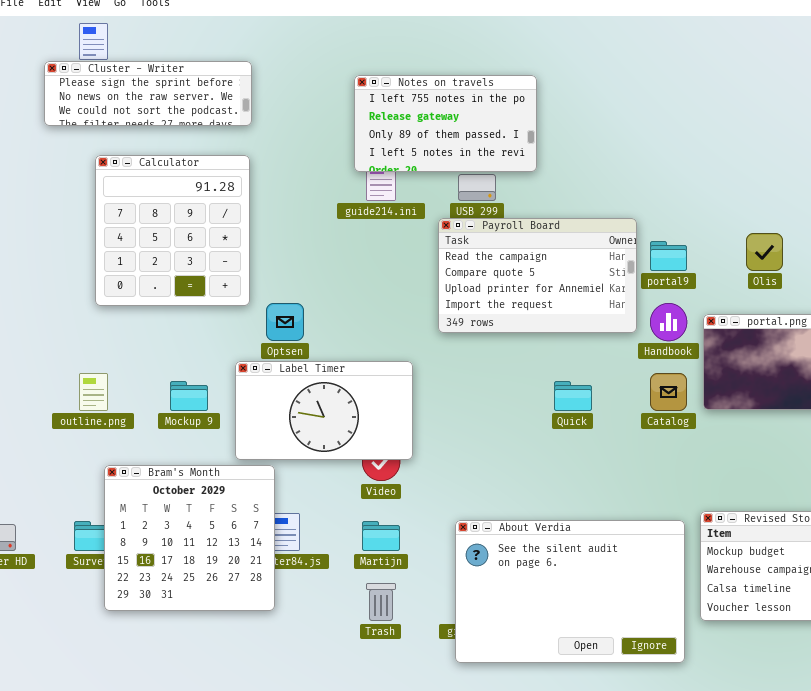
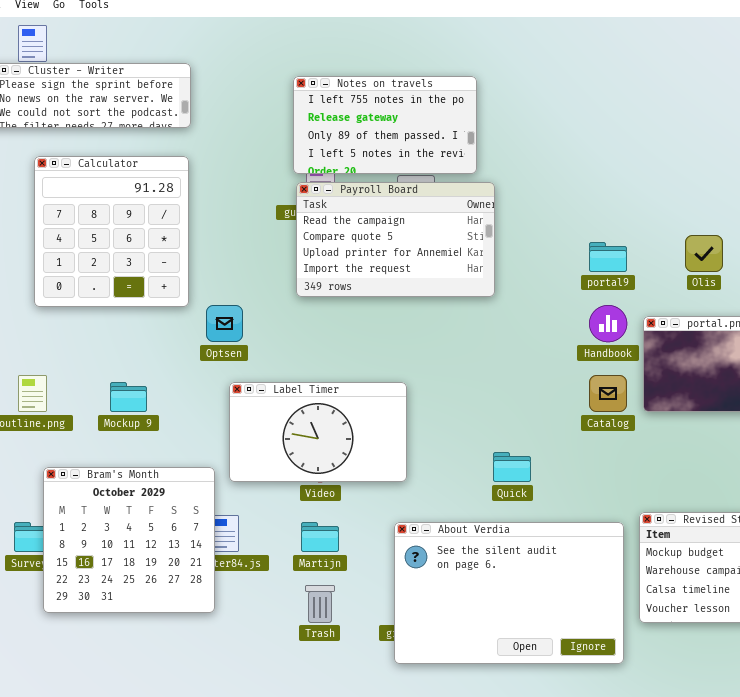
Payroll Board: [438,218,637,333] -> [296,182,495,297], moved
Label Timer: [235,361,413,460] -> [229,382,407,482], moved
Quick: [554,381,592,411] -> [493,452,531,482], moved

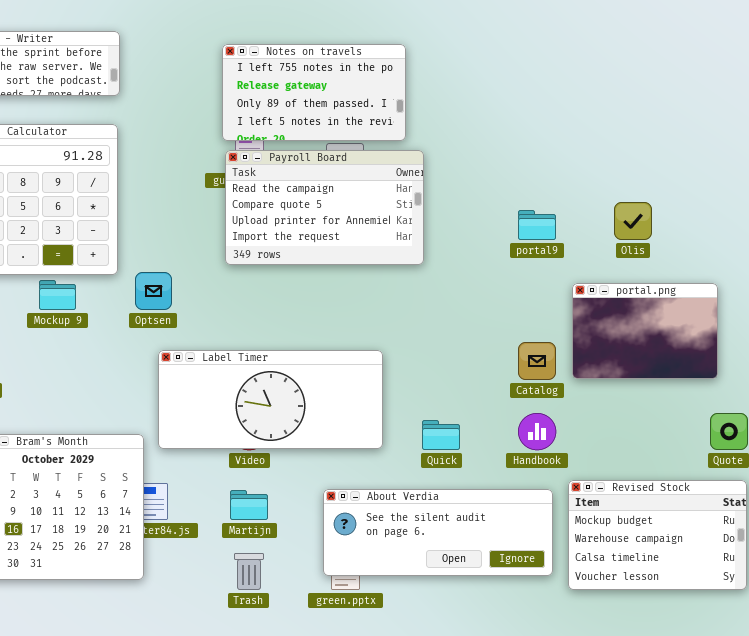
Handbook: [589,305,627,342] -> [518,413,556,450], moved
Mockup 9: [110,382,147,412] -> [39,280,76,310], moved
Label Timer: [229,382,407,482] -> [158,350,383,449], resized
About Verdia: [394,522,624,664] -> [323,489,553,576], resized

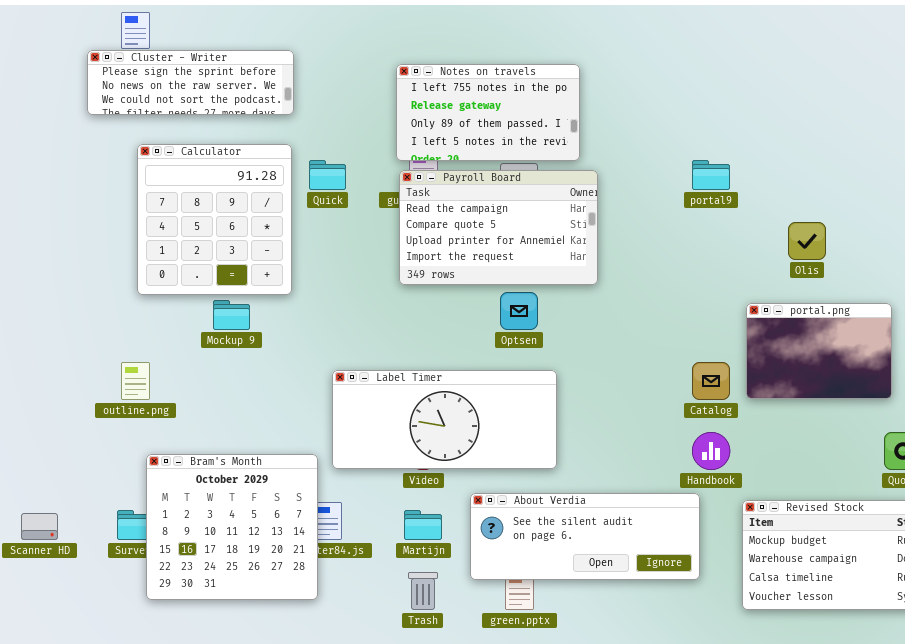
portal9: [518,210,556,240] -> [692,160,730,190], moved
Optsen: [135,272,172,310] -> [500,292,538,330], moved
Quick: [422,420,460,450] -> [309,160,346,190], moved
About Verdia: [323,489,553,576] -> [470,493,700,580], moved

